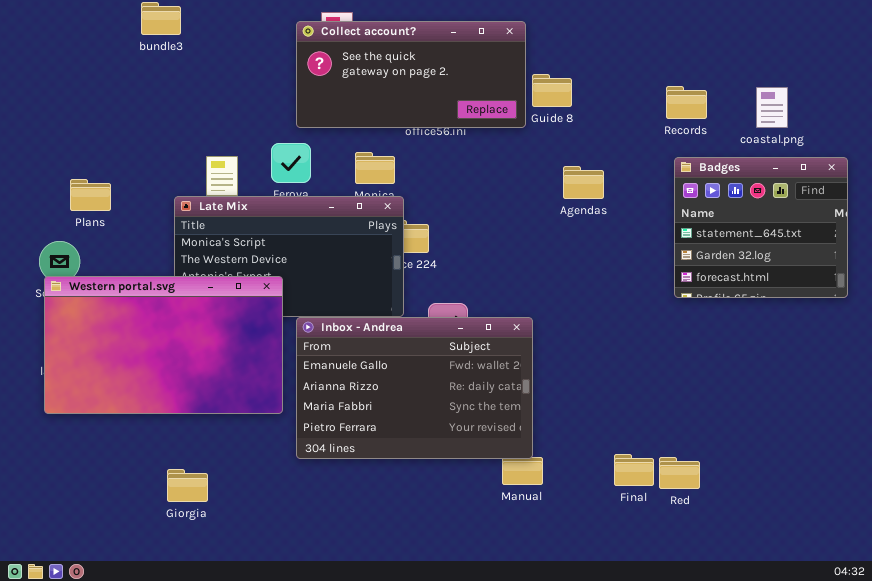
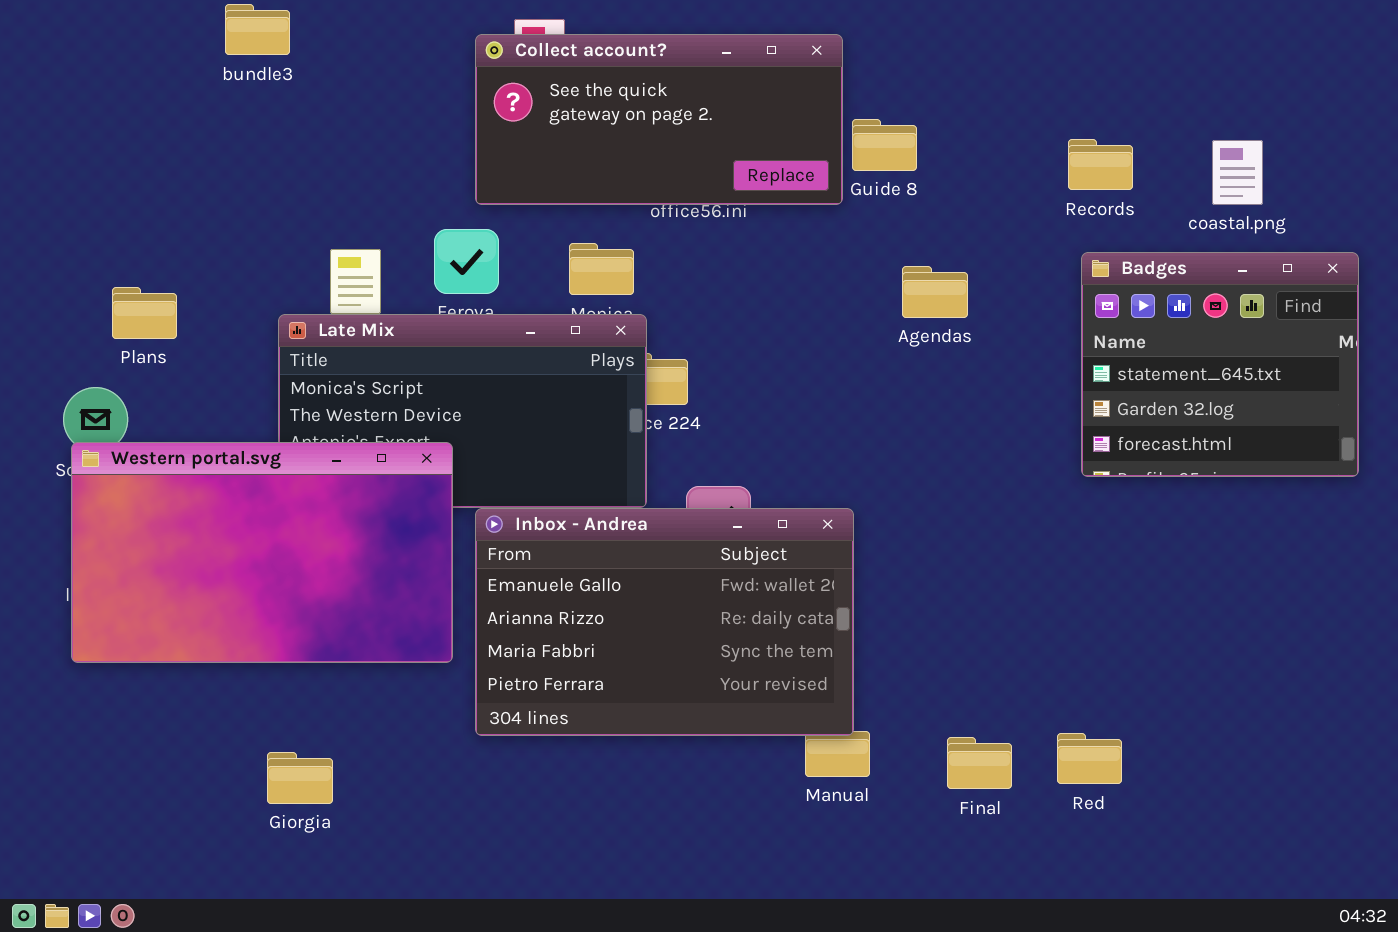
Final: [614,454,654,486] -> [947,737,1012,789], moved

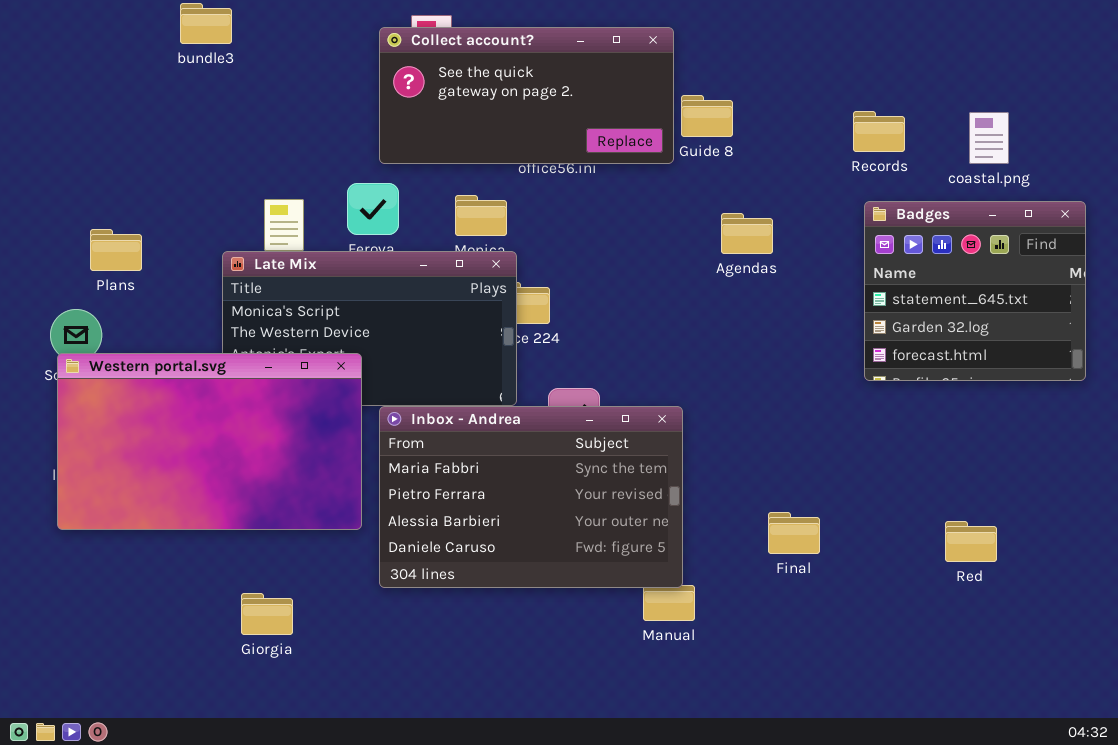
Inbox - Andrea: [475,508,854,736] -> [379,406,683,588], scrolled down 2 rows
Red: [1057,733,1122,784] -> [945,521,997,562], moved
Final: [947,737,1012,789] -> [768,512,820,554], moved
Giorgia: [267,752,333,804] -> [241,593,293,635], moved

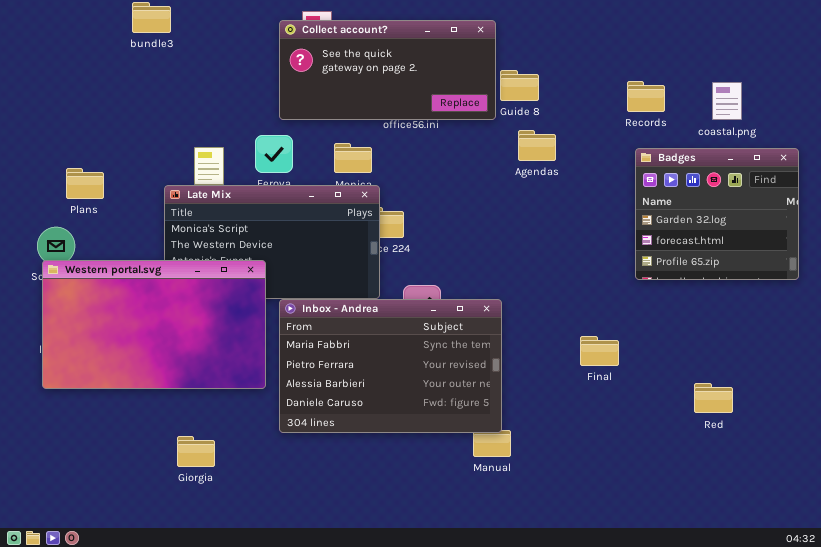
Badges: [864,201,1086,381] -> [635,148,799,280], scrolled down 1 row
Agendas: [721,213,773,254] -> [518,130,556,161], moved
Final: [768,512,820,554] -> [580,336,619,366], moved

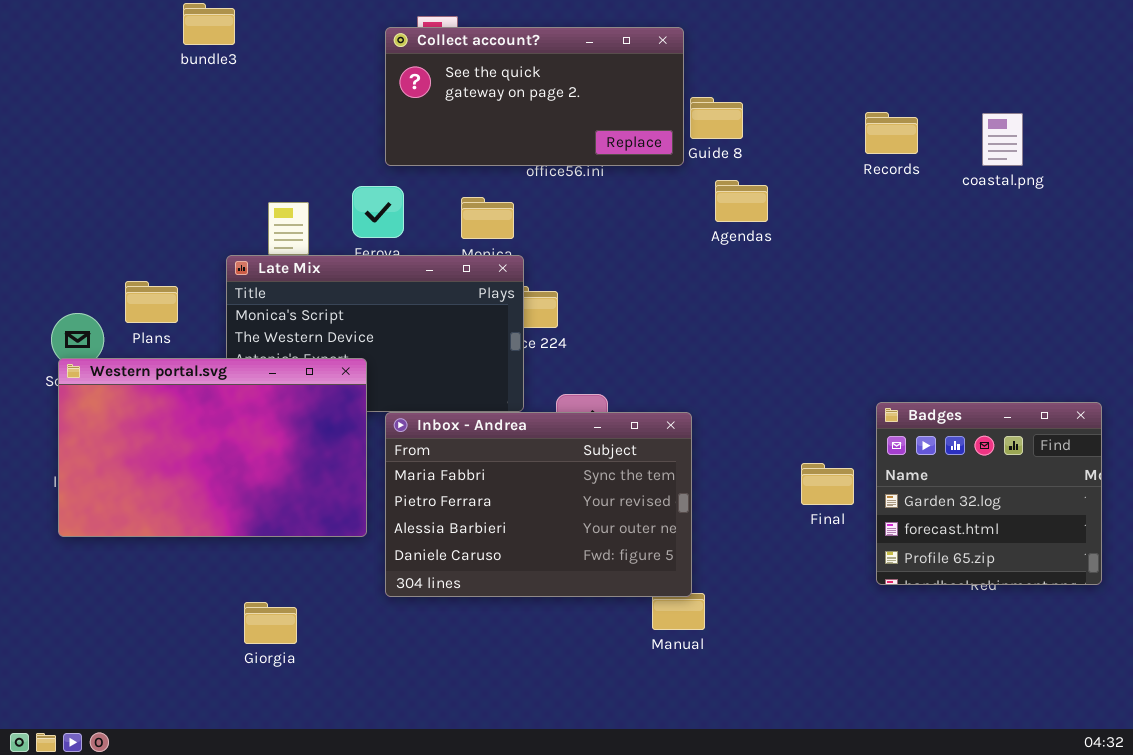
Badges: [635,148,799,280] -> [876,402,1102,585], moved
Plans: [66,168,104,199] -> [125,281,178,323], moved

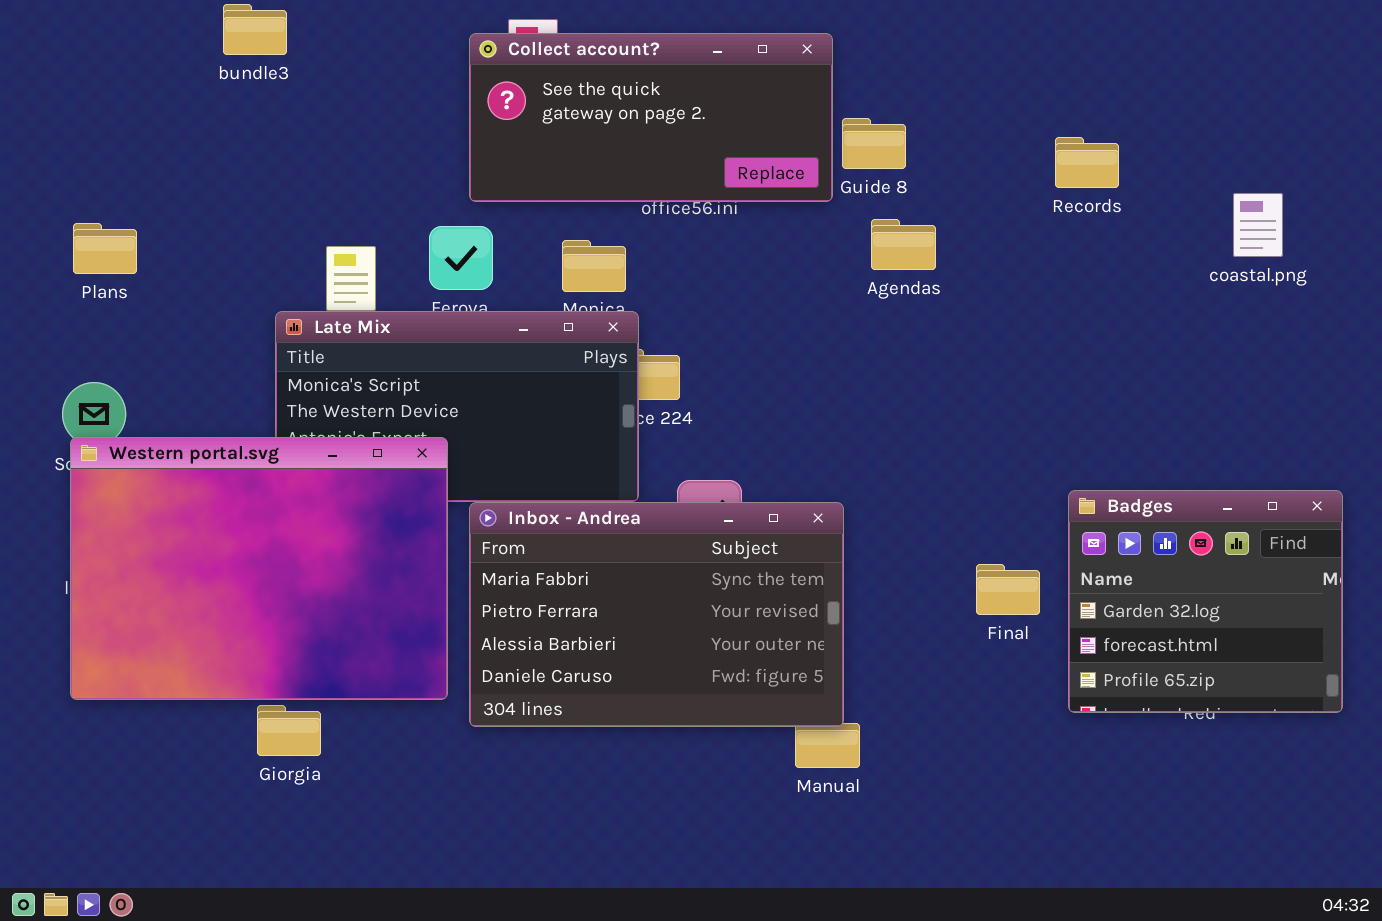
coastal.png: [982,113,1023,166] -> [1233,193,1283,257], moved
Plans: [125,281,178,323] -> [73,223,137,274], moved
Western portal.svg: [58,358,367,537] -> [70,437,448,700], resized
Giorgia: [244,602,297,644] -> [257,705,321,756], moved

